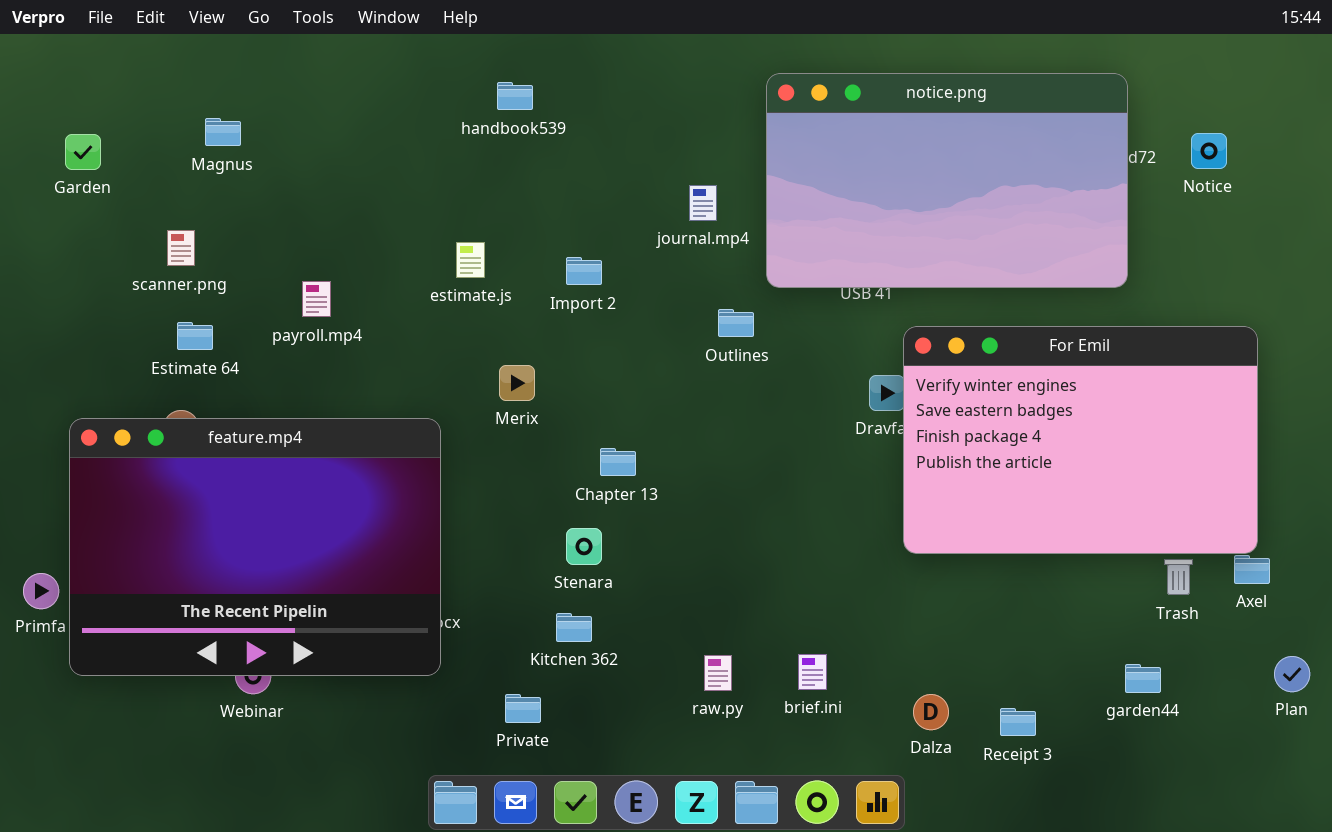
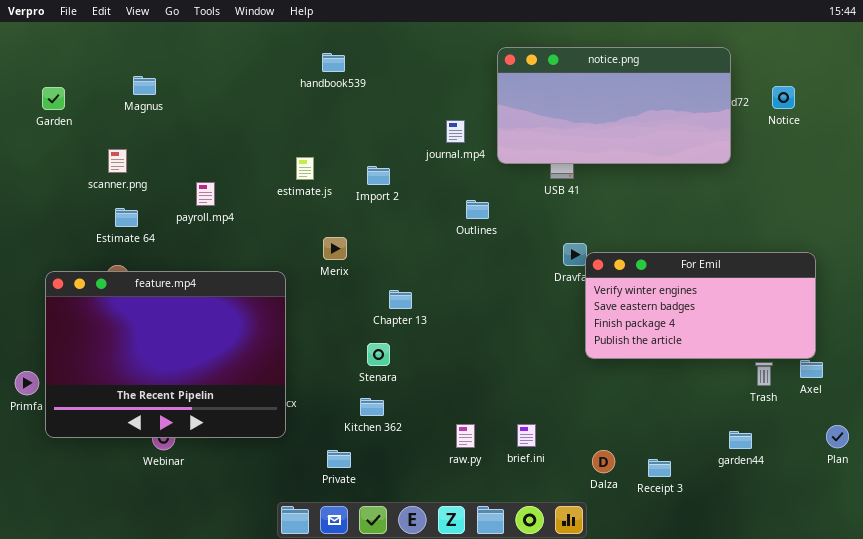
notice.png: [766,73,1128,288] -> [497,47,731,164], resized
For Emil: [903,326,1258,554] -> [585,252,816,359], resized

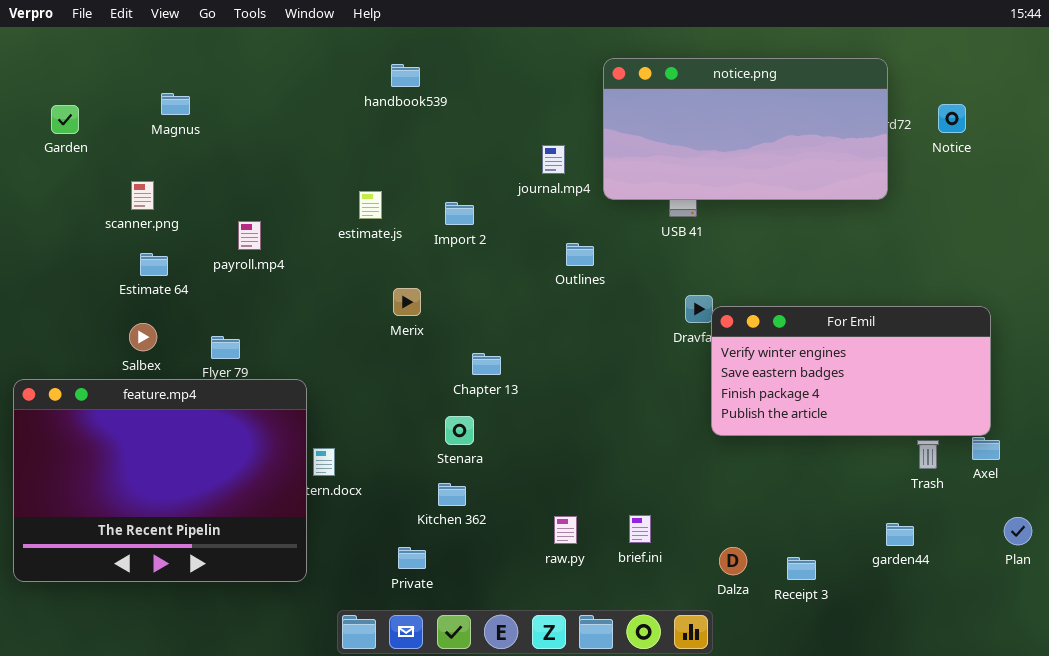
feature.mp4: [45,271,286,438] -> [13,379,307,582], moved

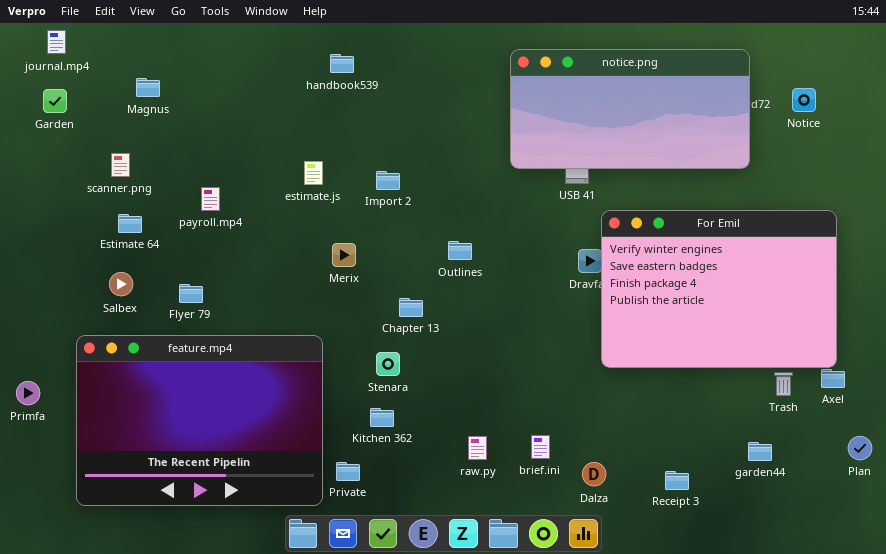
journal.mp4: [542,145,565,174] -> [47,30,66,54], moved
Outlines: [566,243,594,266] -> [448,241,472,260], moved
For Emil: [711,306,991,436] -> [601,210,837,368], resized
feature.mp4: [13,379,307,582] -> [76,335,323,506], moved
Dalza: [719,547,747,575] -> [582,462,606,486], moved

